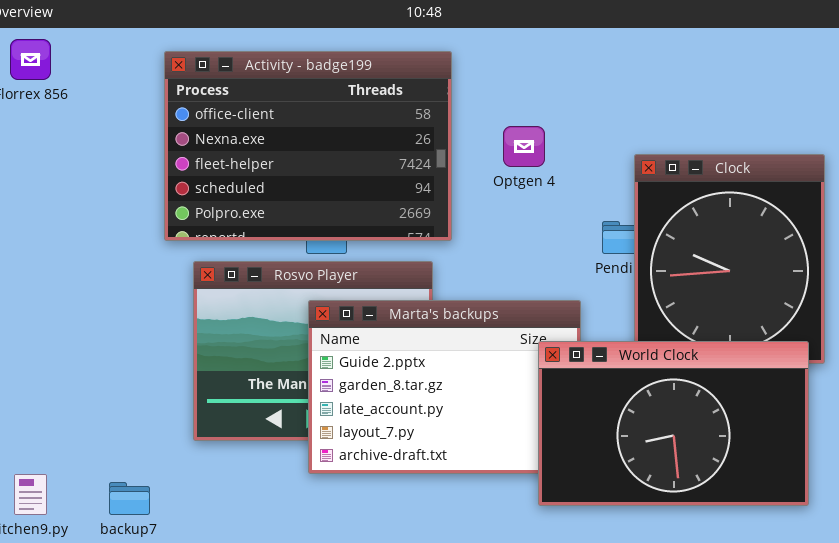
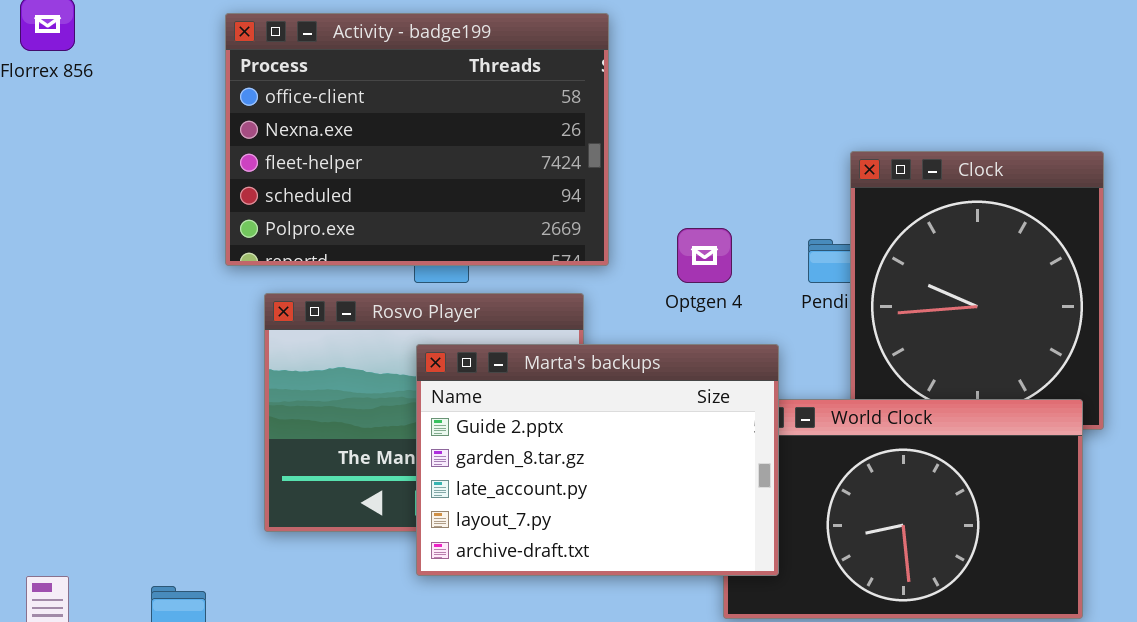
Optgen 4: [503,126,545,167] -> [677,228,732,283], moved
Marta's backups: [308,300,581,474] -> [416,344,779,576], raised

